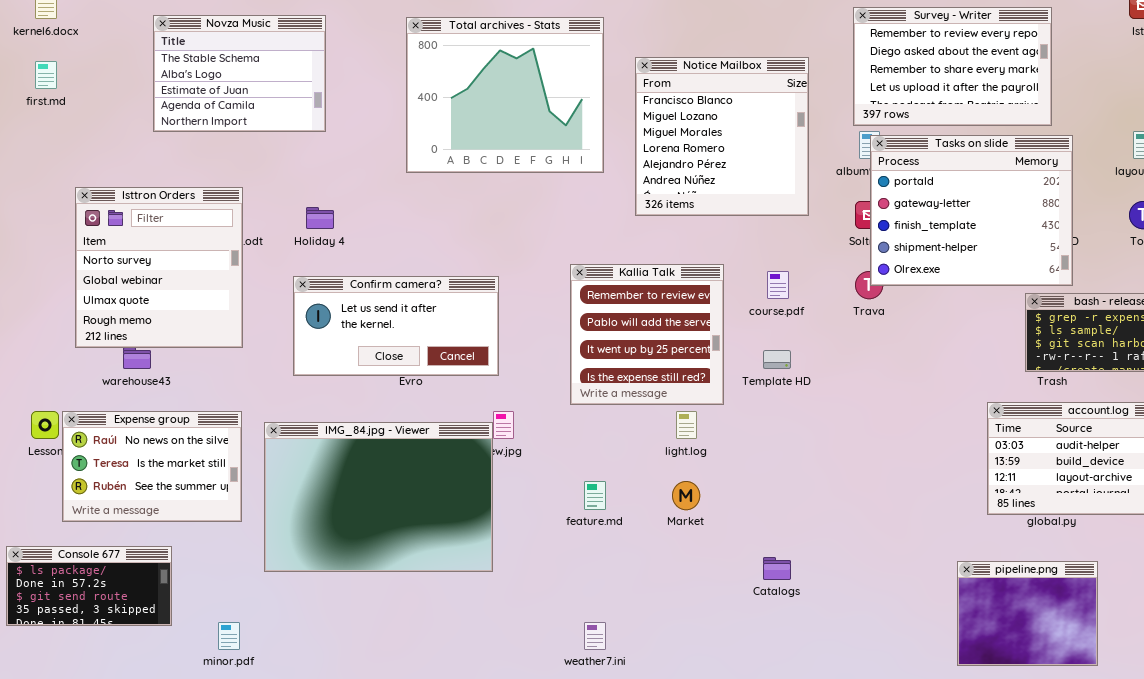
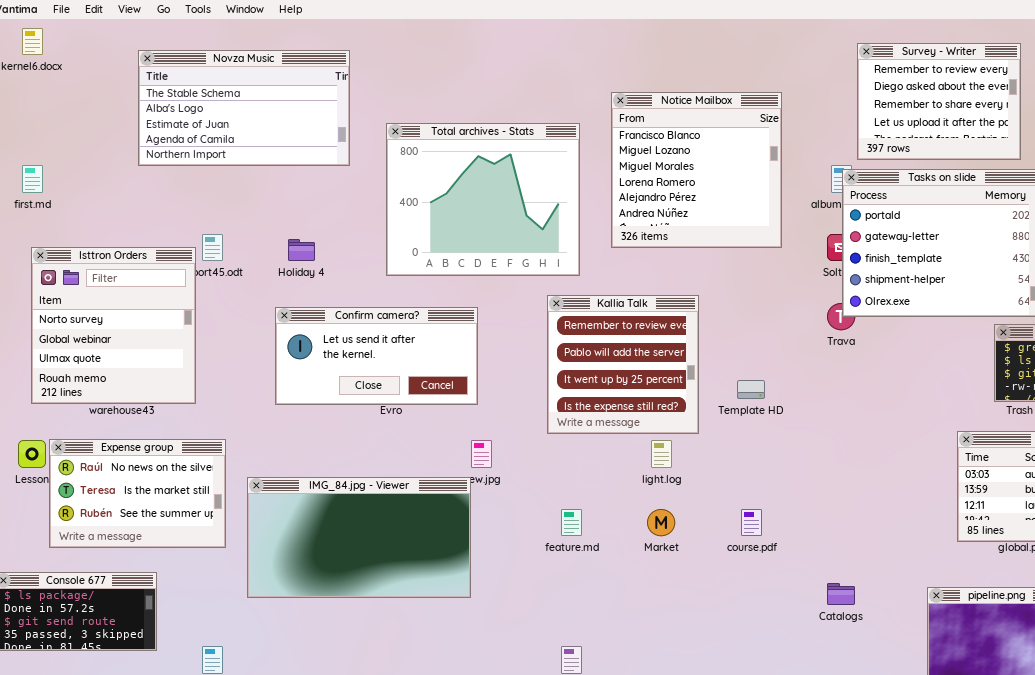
Survey - Writer: [853,7,1052,126] -> [857,43,1021,160], resized
Novza Music: [153,15,326,132] -> [138,50,350,166], resized
Total archives - Stats: [406,17,604,173] -> [386,123,580,276], moved
first.md: [35,61,57,89] -> [22,165,43,193], moved
Isttron Orders: [75,187,243,348] -> [31,247,196,404], moved
course.pdf: [767,271,789,299] -> [741,509,762,536], moved
IMG_84.jpg - Viewer: [264,422,493,572] -> [247,477,471,598], resized
Catalogs: [763,557,791,580] -> [827,583,855,605], moved

